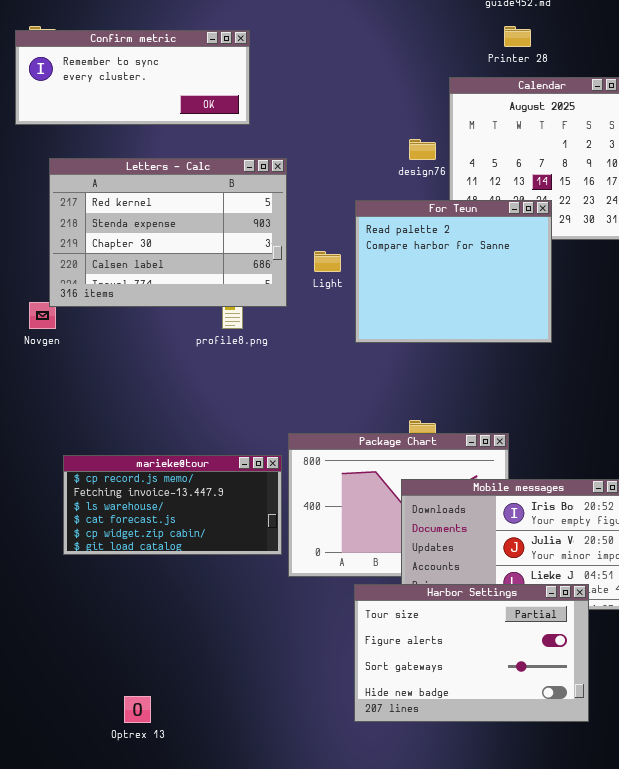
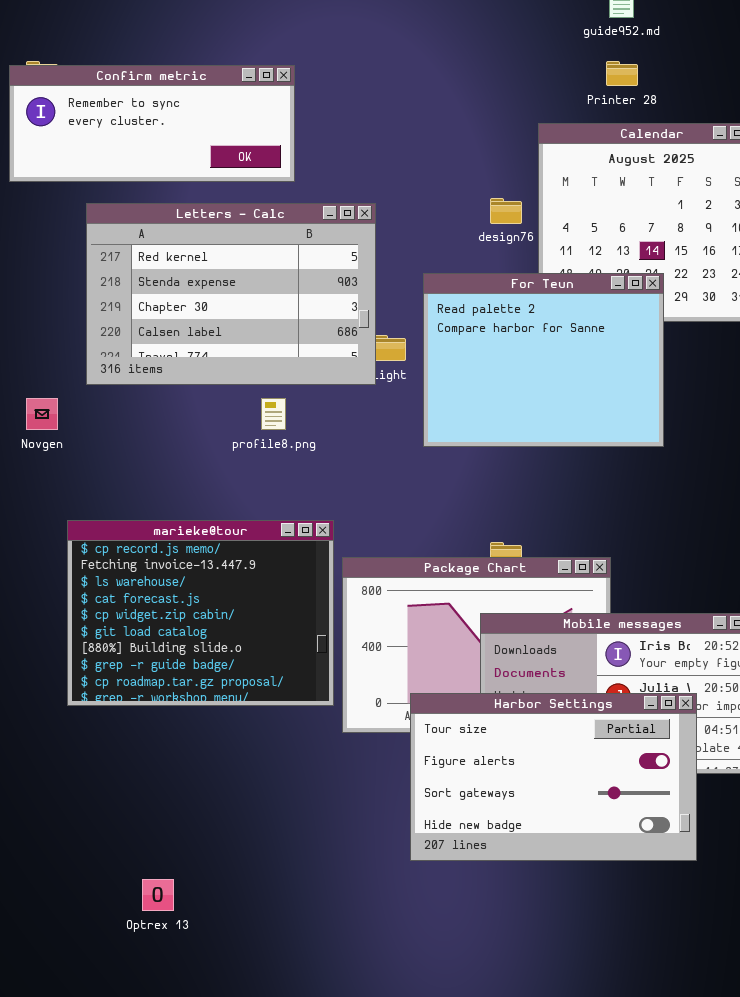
Letters - Calc: [49,158,287,307] -> [86,203,376,385], moved
marieke@tour: [63,455,282,555] -> [67,520,334,706], resized
Harbor Settings: [354,584,589,722] -> [410,693,697,861], moved

